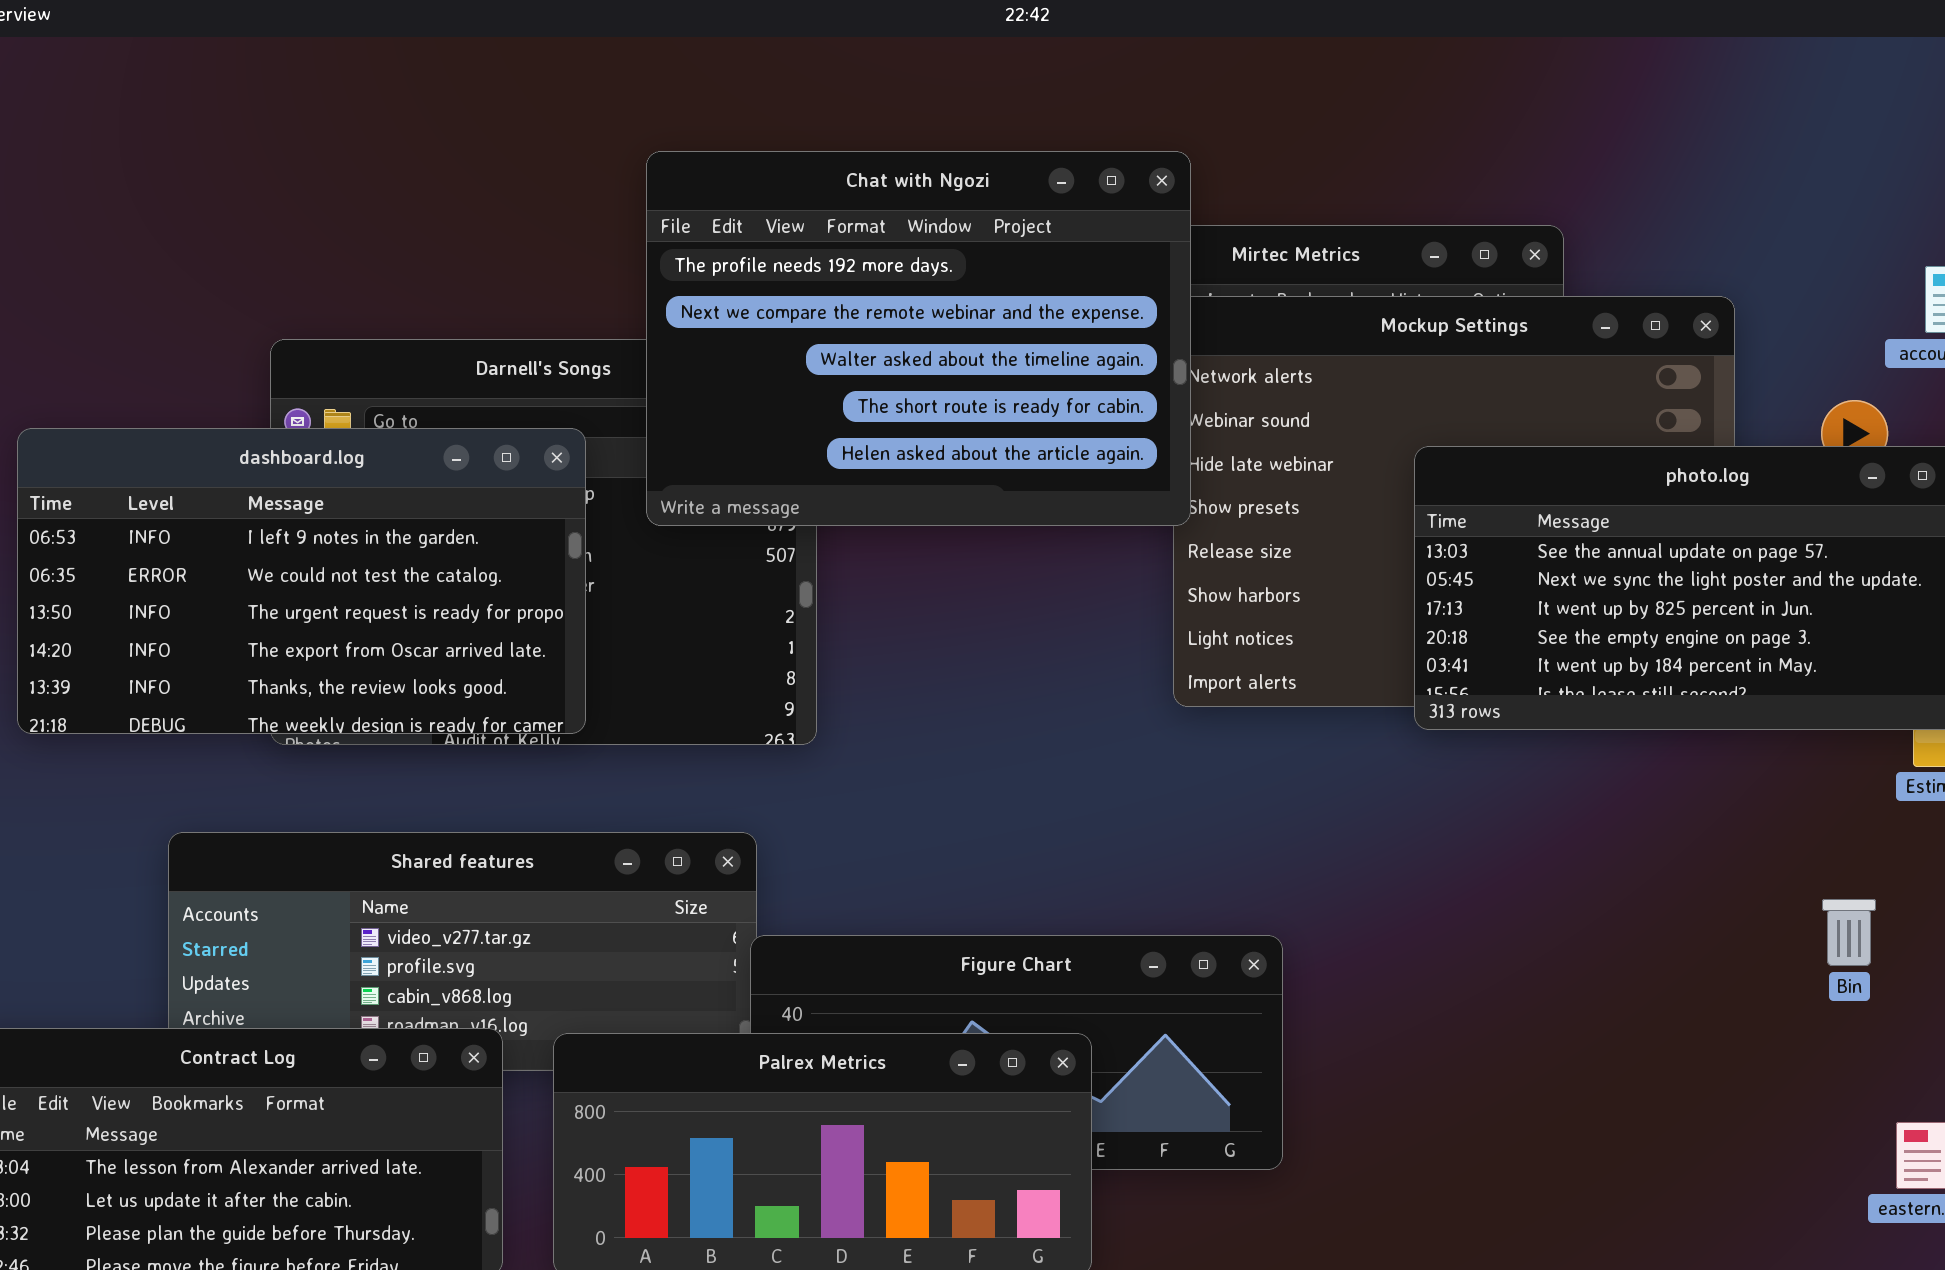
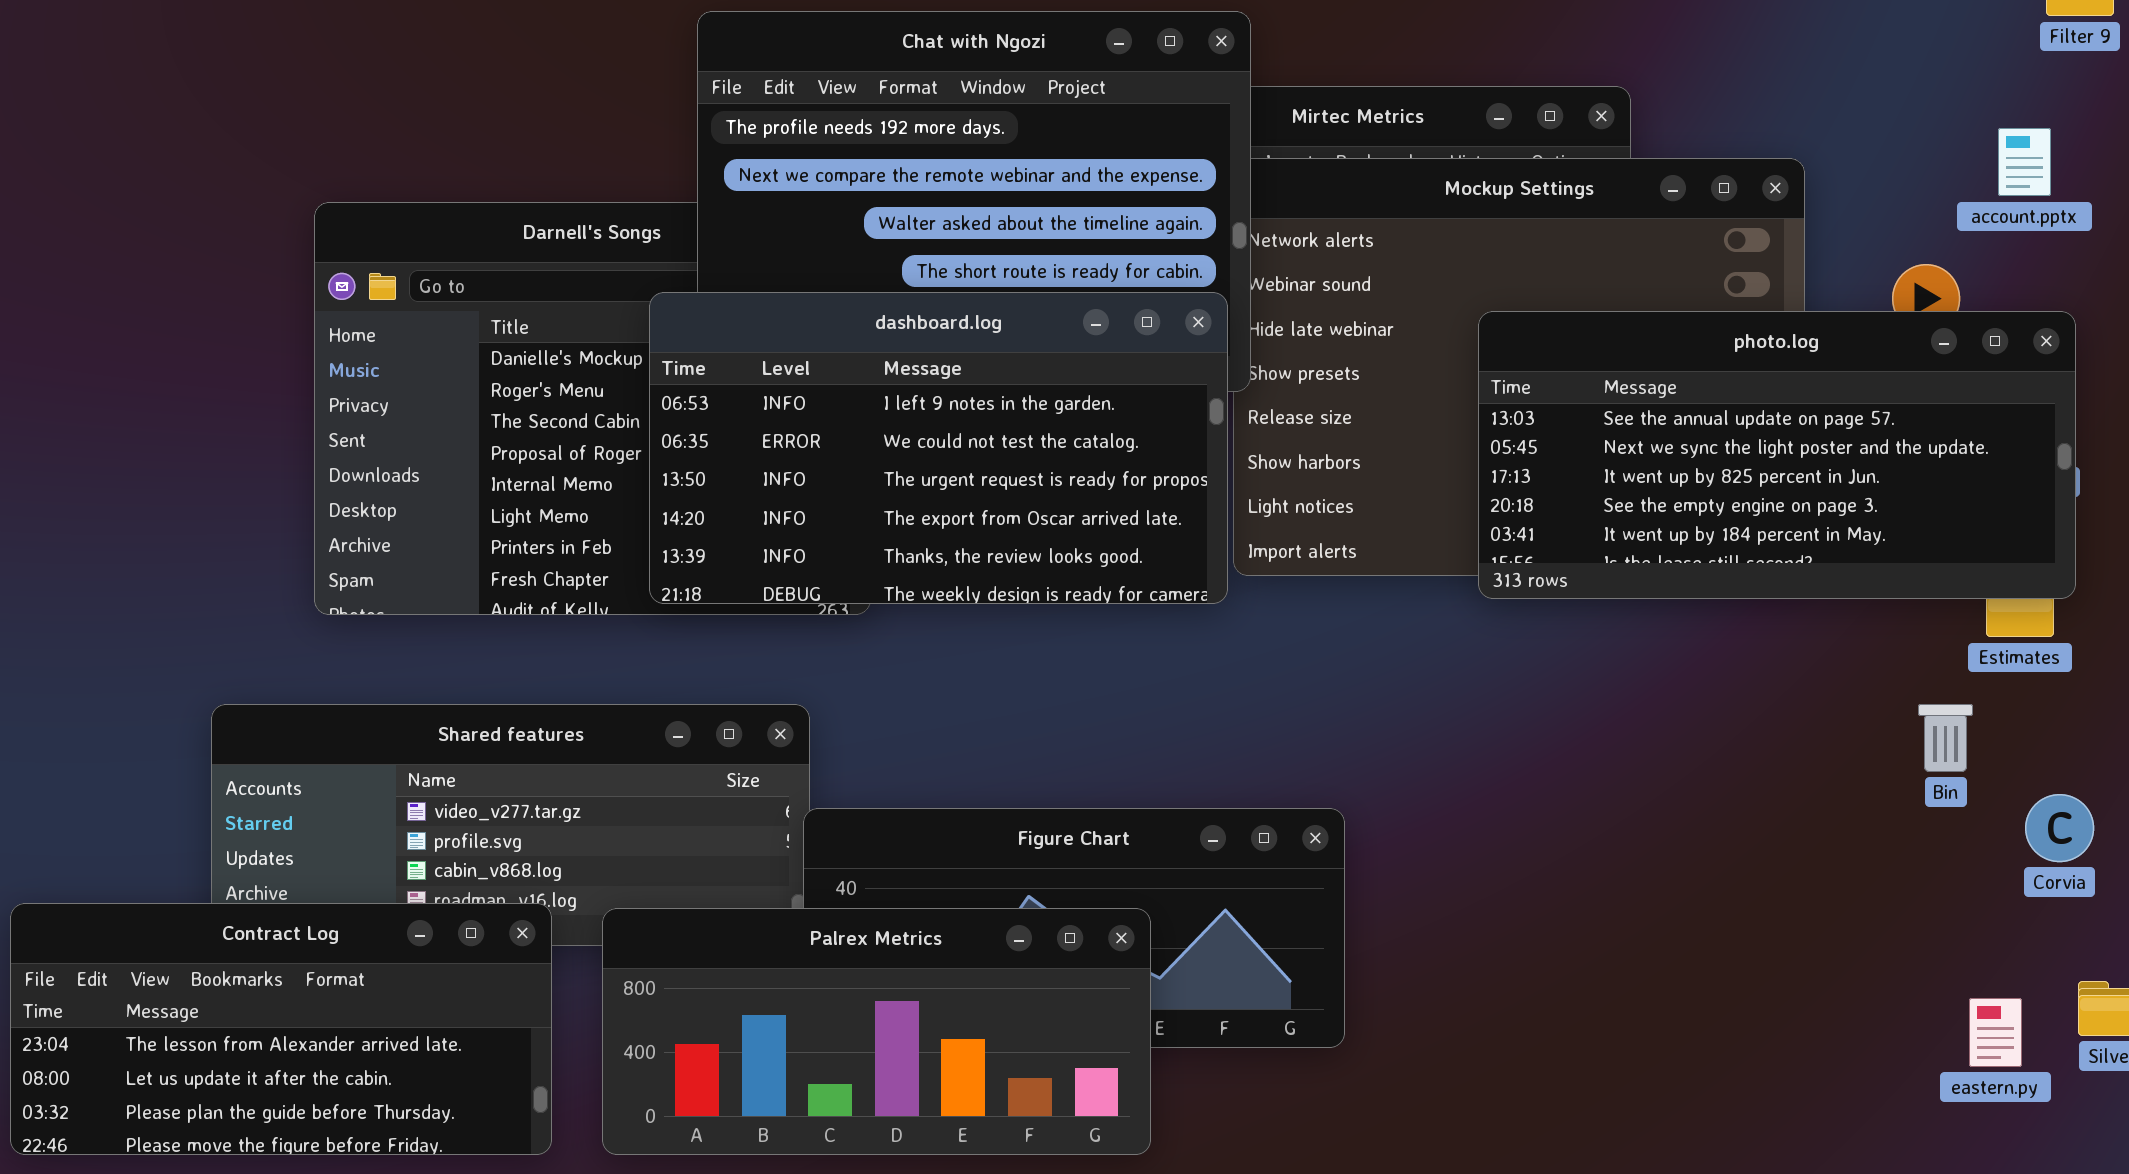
dashboard.log: [17,428,586,734] -> [649,292,1228,604], moved
Bin: [1822,899,1876,966] -> [1918,704,1973,772], moved

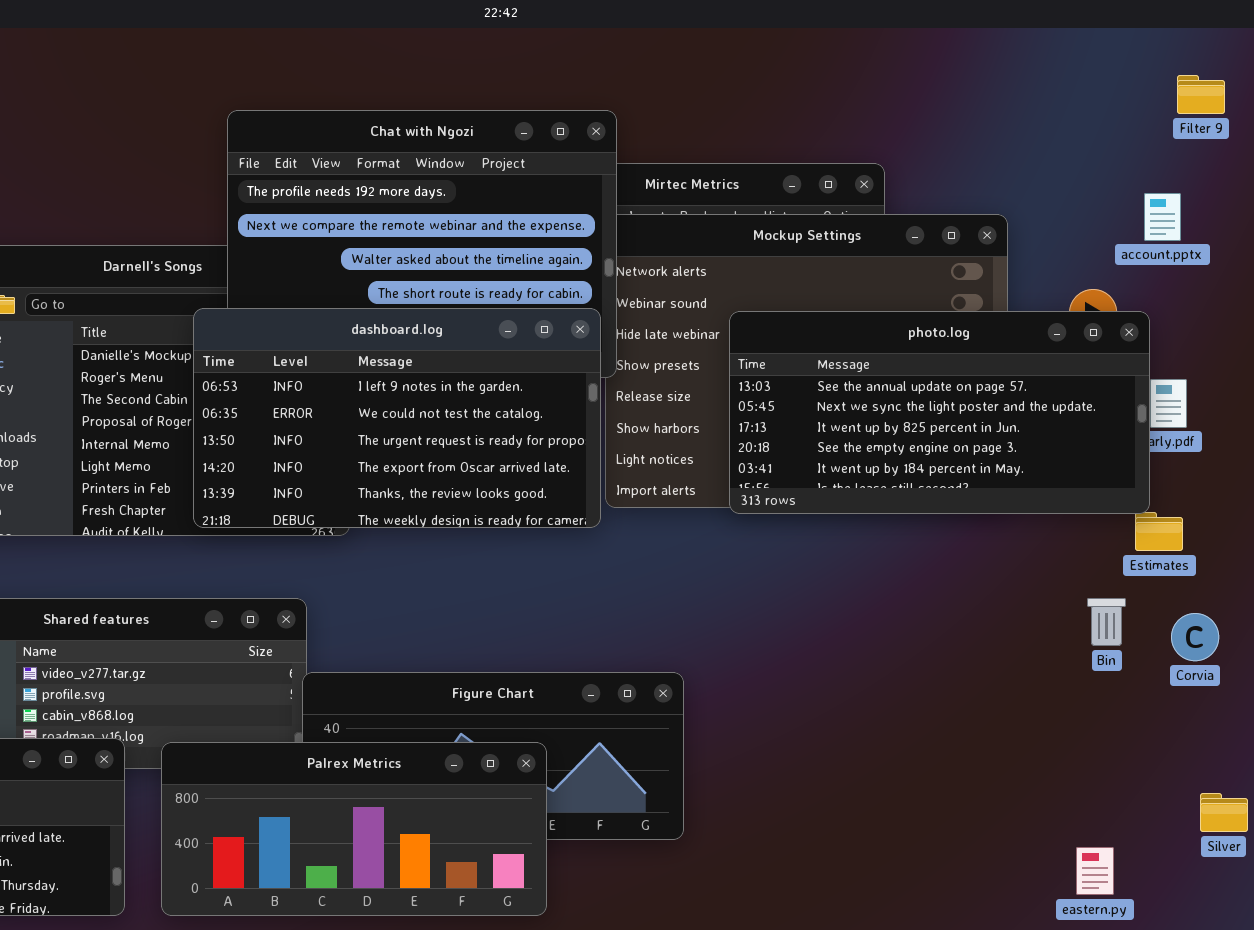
photo.log: [1478,311,2076,599] -> [729,311,1150,514], moved
Corvia: [2025,794,2094,862] -> [1171,613,1219,661], moved
eastern.py: [1969,998,2022,1067] -> [1076,847,1114,895], moved

